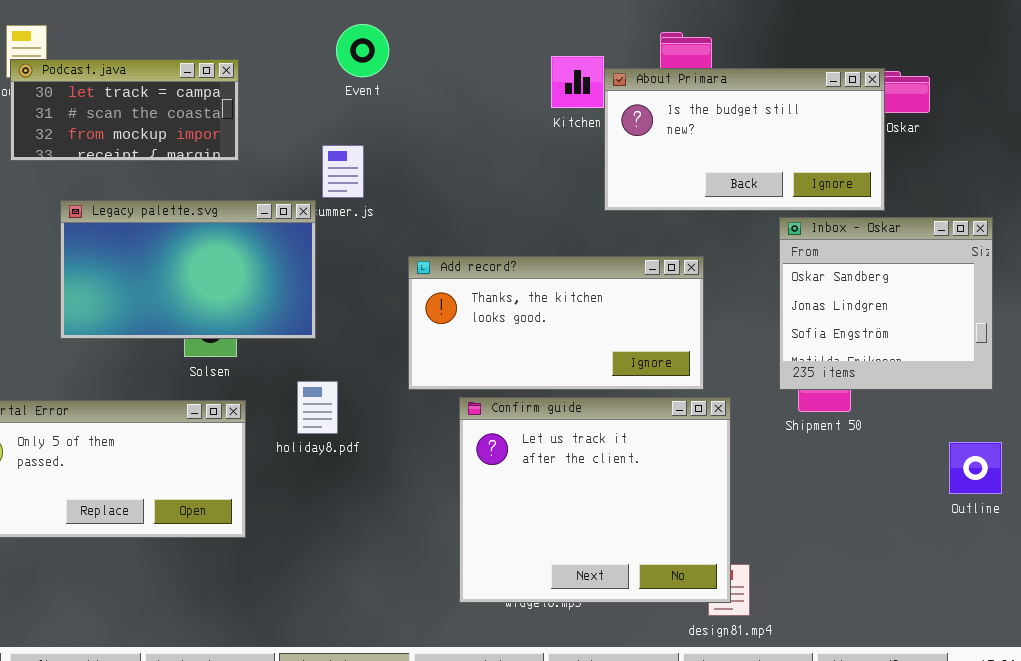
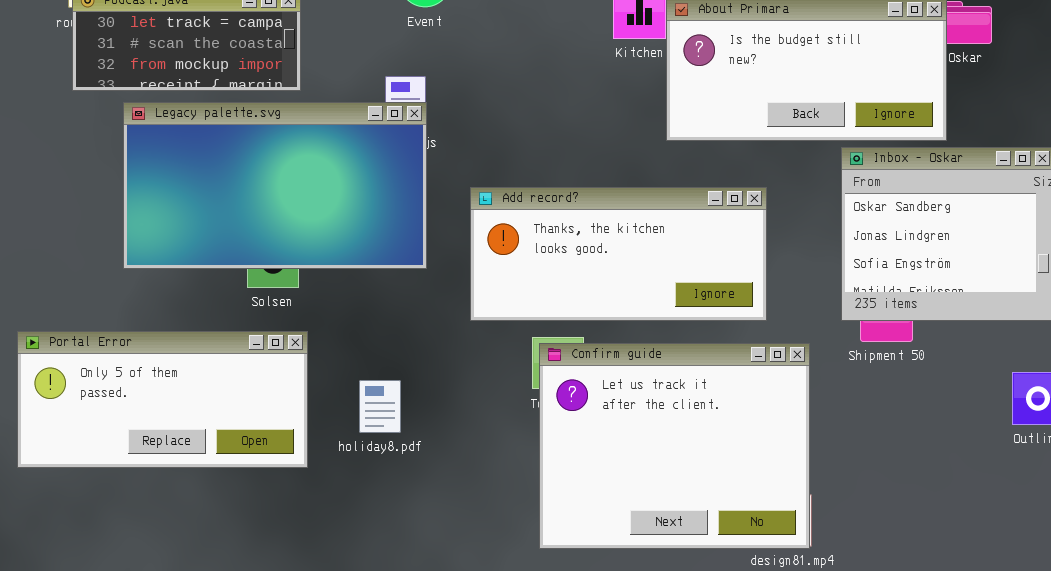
Legacy palette.svg: [60,200,316,339] -> [123,102,427,269], resized
holiday8.pdf: [297,381,338,434] -> [359,380,401,433], moved
Confirm guide: [459,397,731,603] -> [539,343,810,549], moved

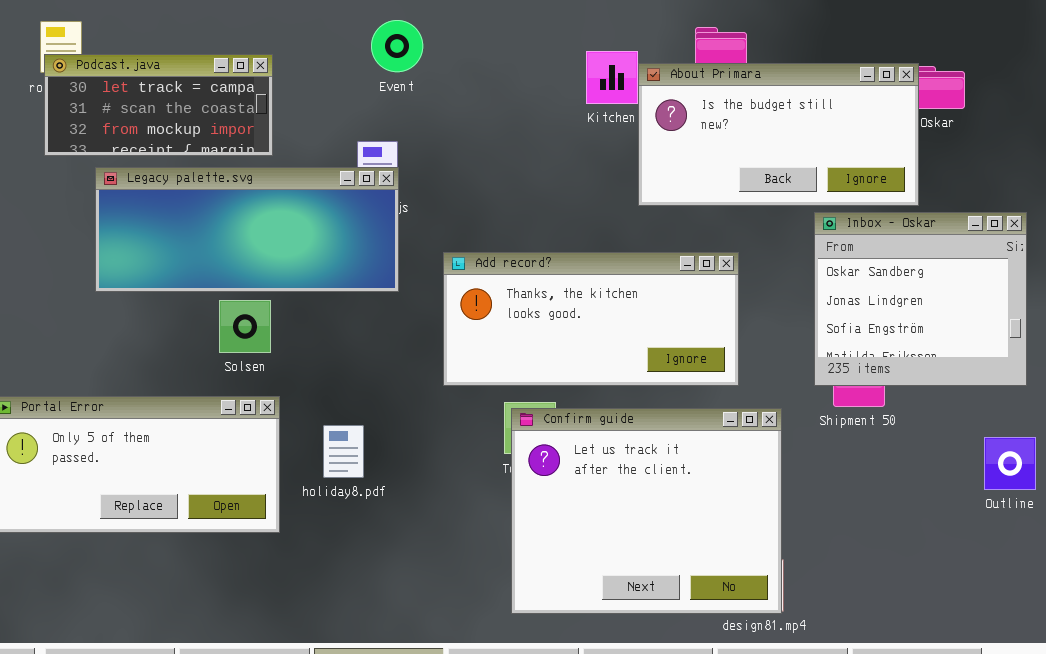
Legacy palette.svg: [123,102,427,269] -> [95,167,399,292], resized
holiday8.pdf: [359,380,401,433] -> [323,425,364,478], moved

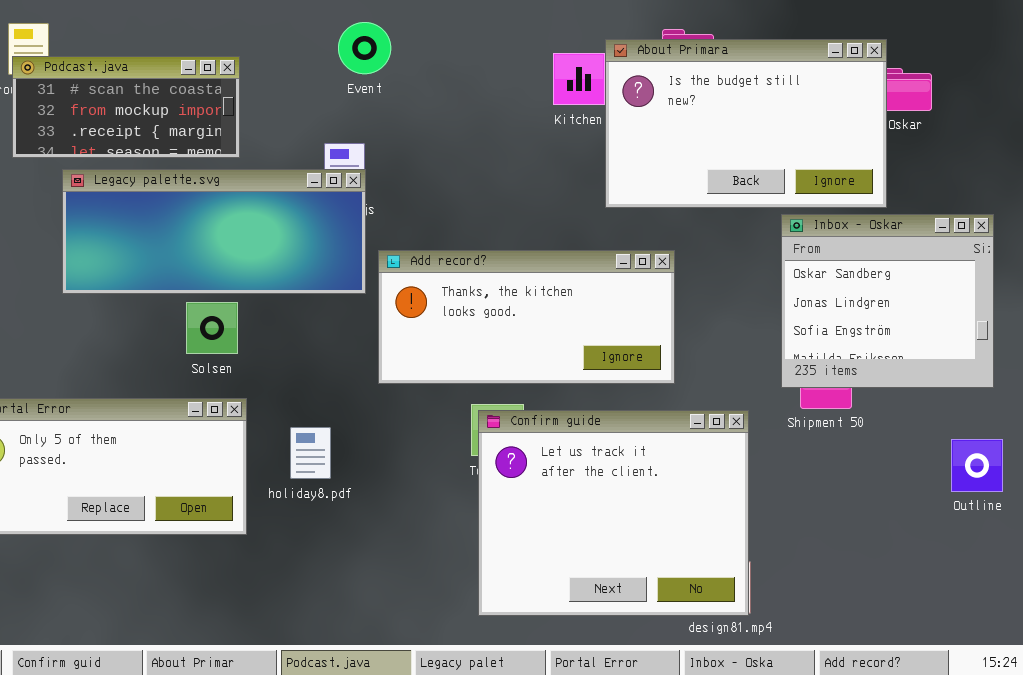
Podcast.java: [44,54,273,156] -> [12,56,240,158], scrolled down 1 row
About Primara: [638,63,919,206] -> [605,39,887,208], resized
Add record?: [443,252,739,386] -> [378,250,675,384], moved

